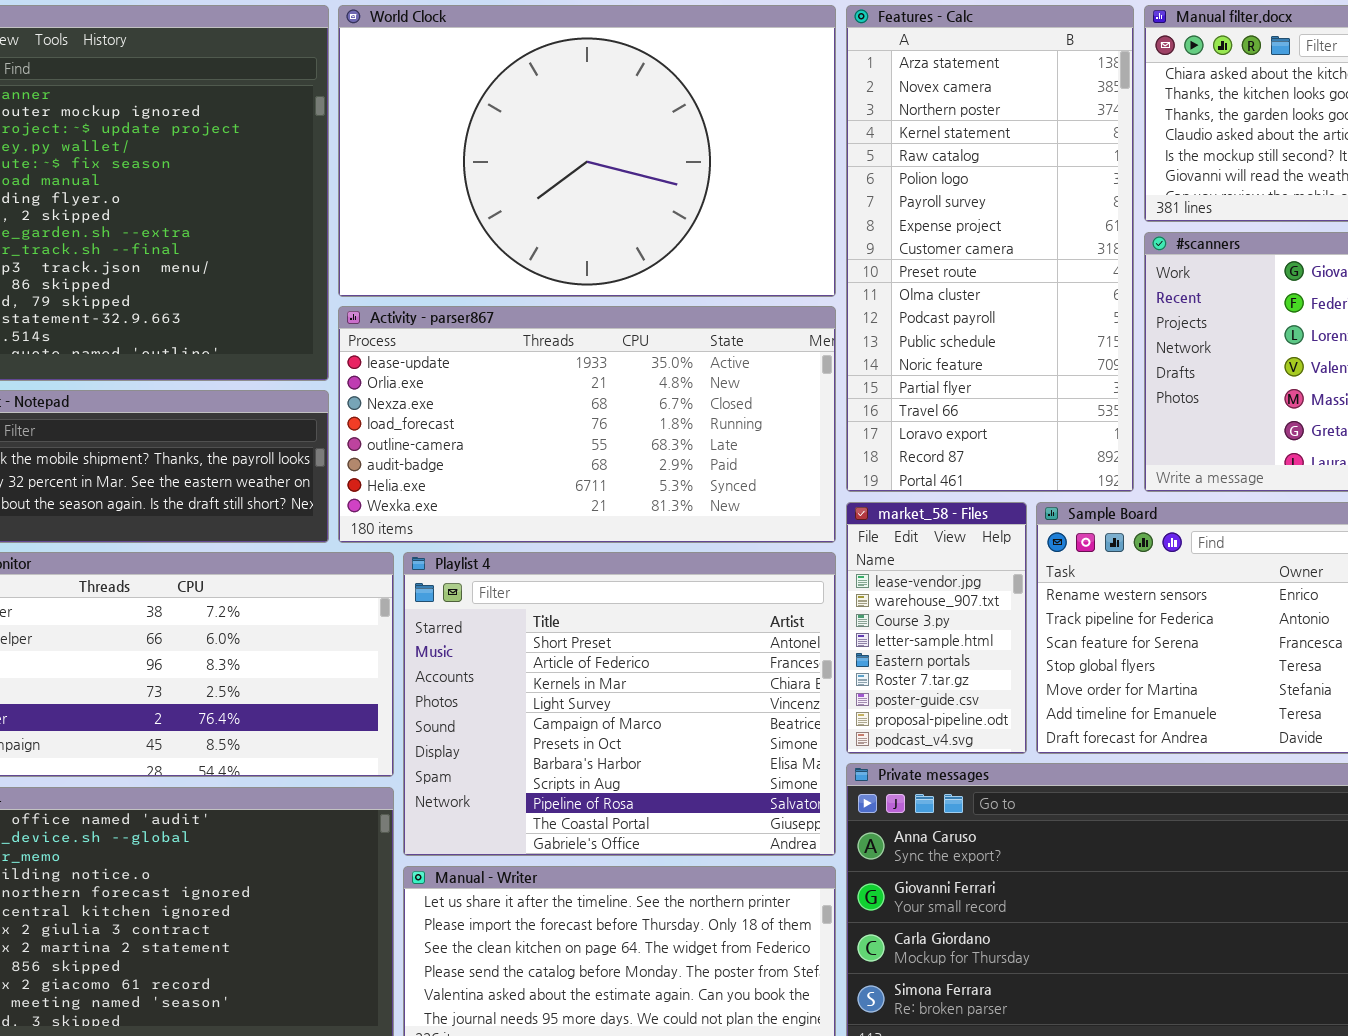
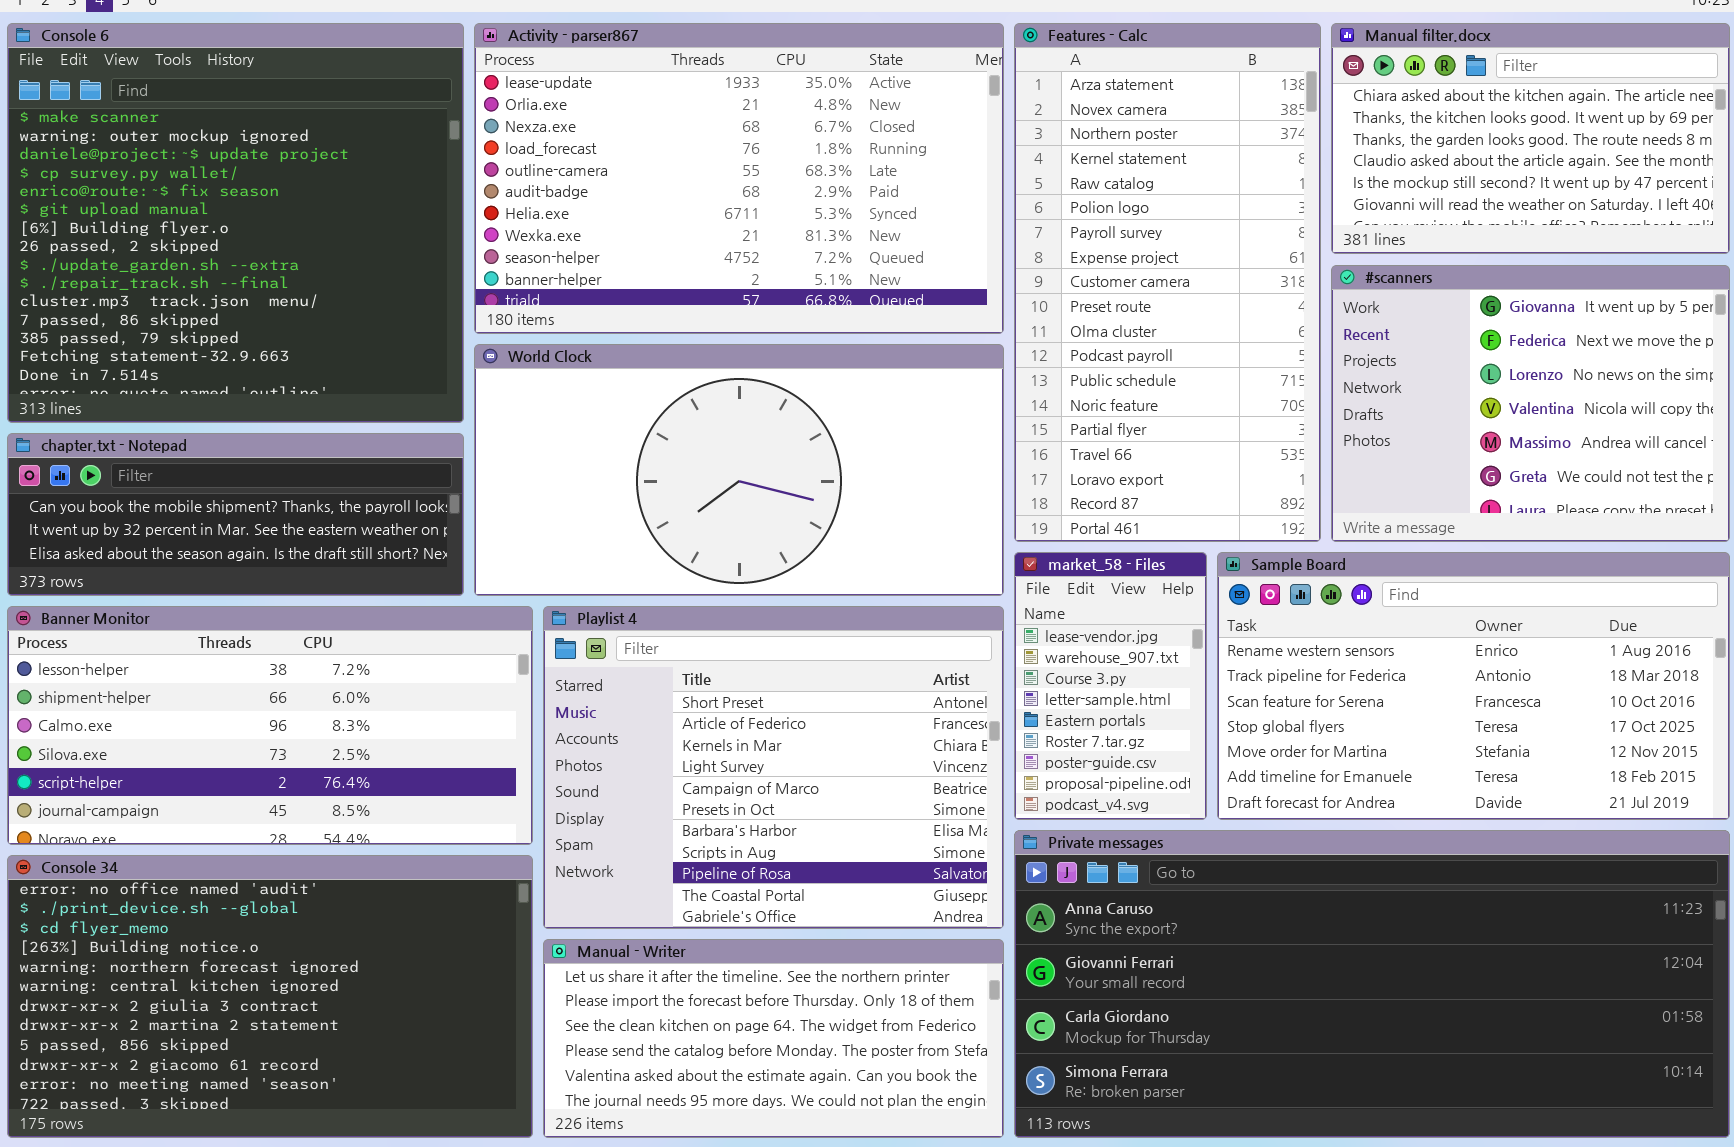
World Clock: [338,5,836,297] -> [474,344,1004,596], moved, resized
Activity - parser867: [338,306,836,543] -> [474,23,1004,334], moved, resized

